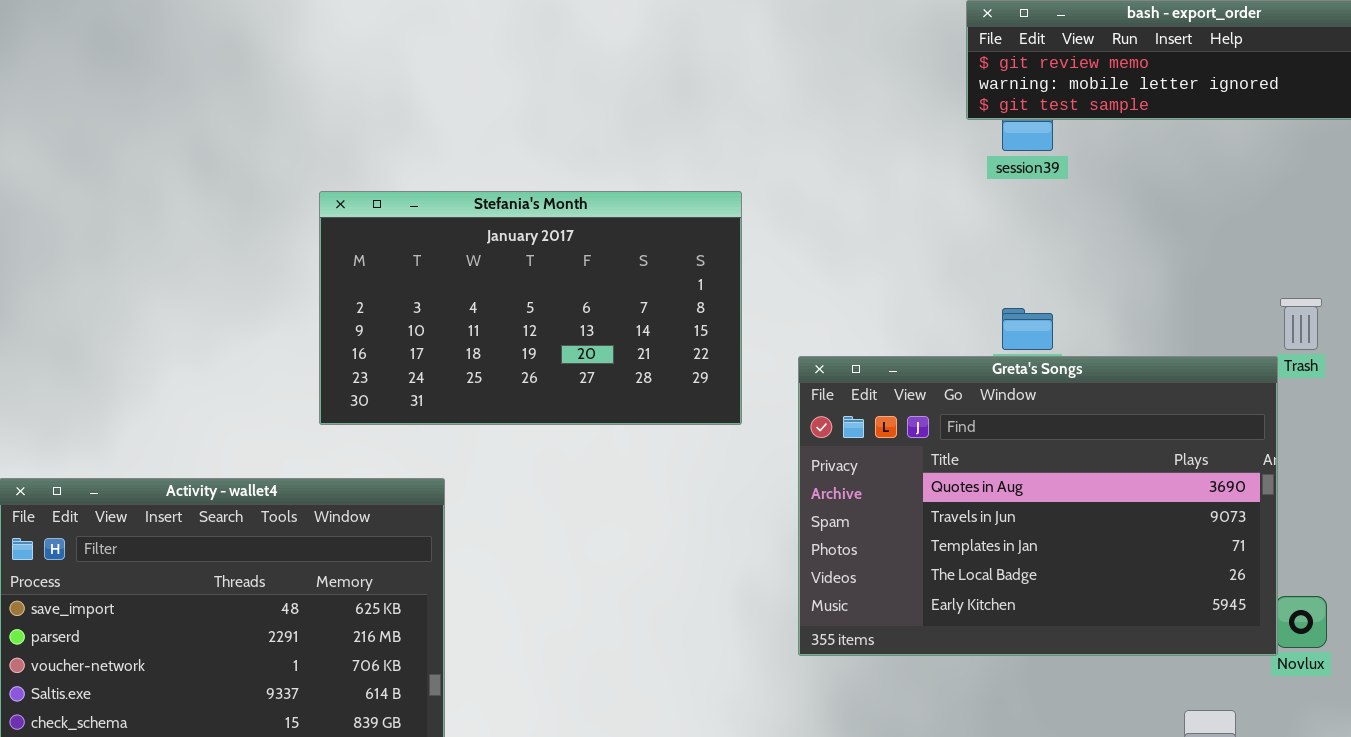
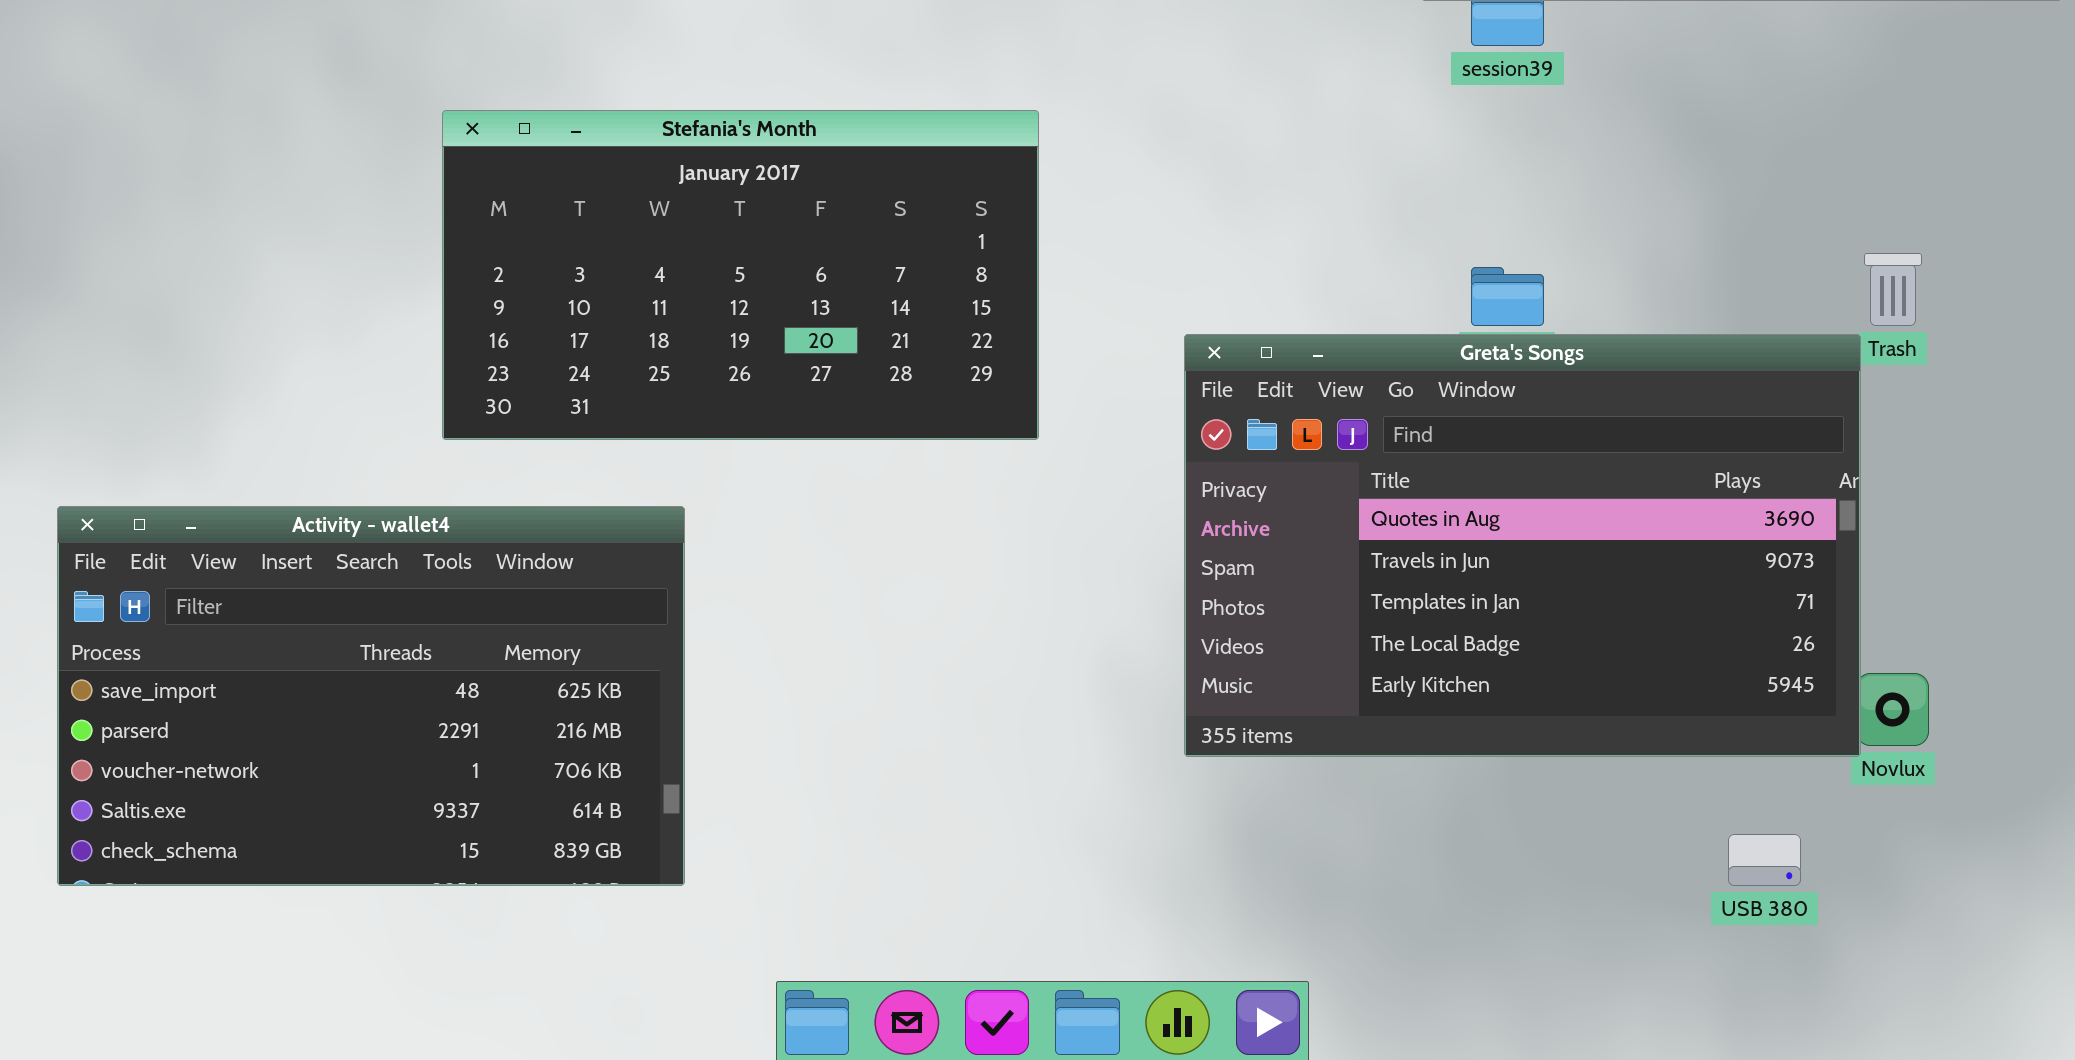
Stefania's Month: [319,191,742,425] -> [442,110,1039,440], moved

